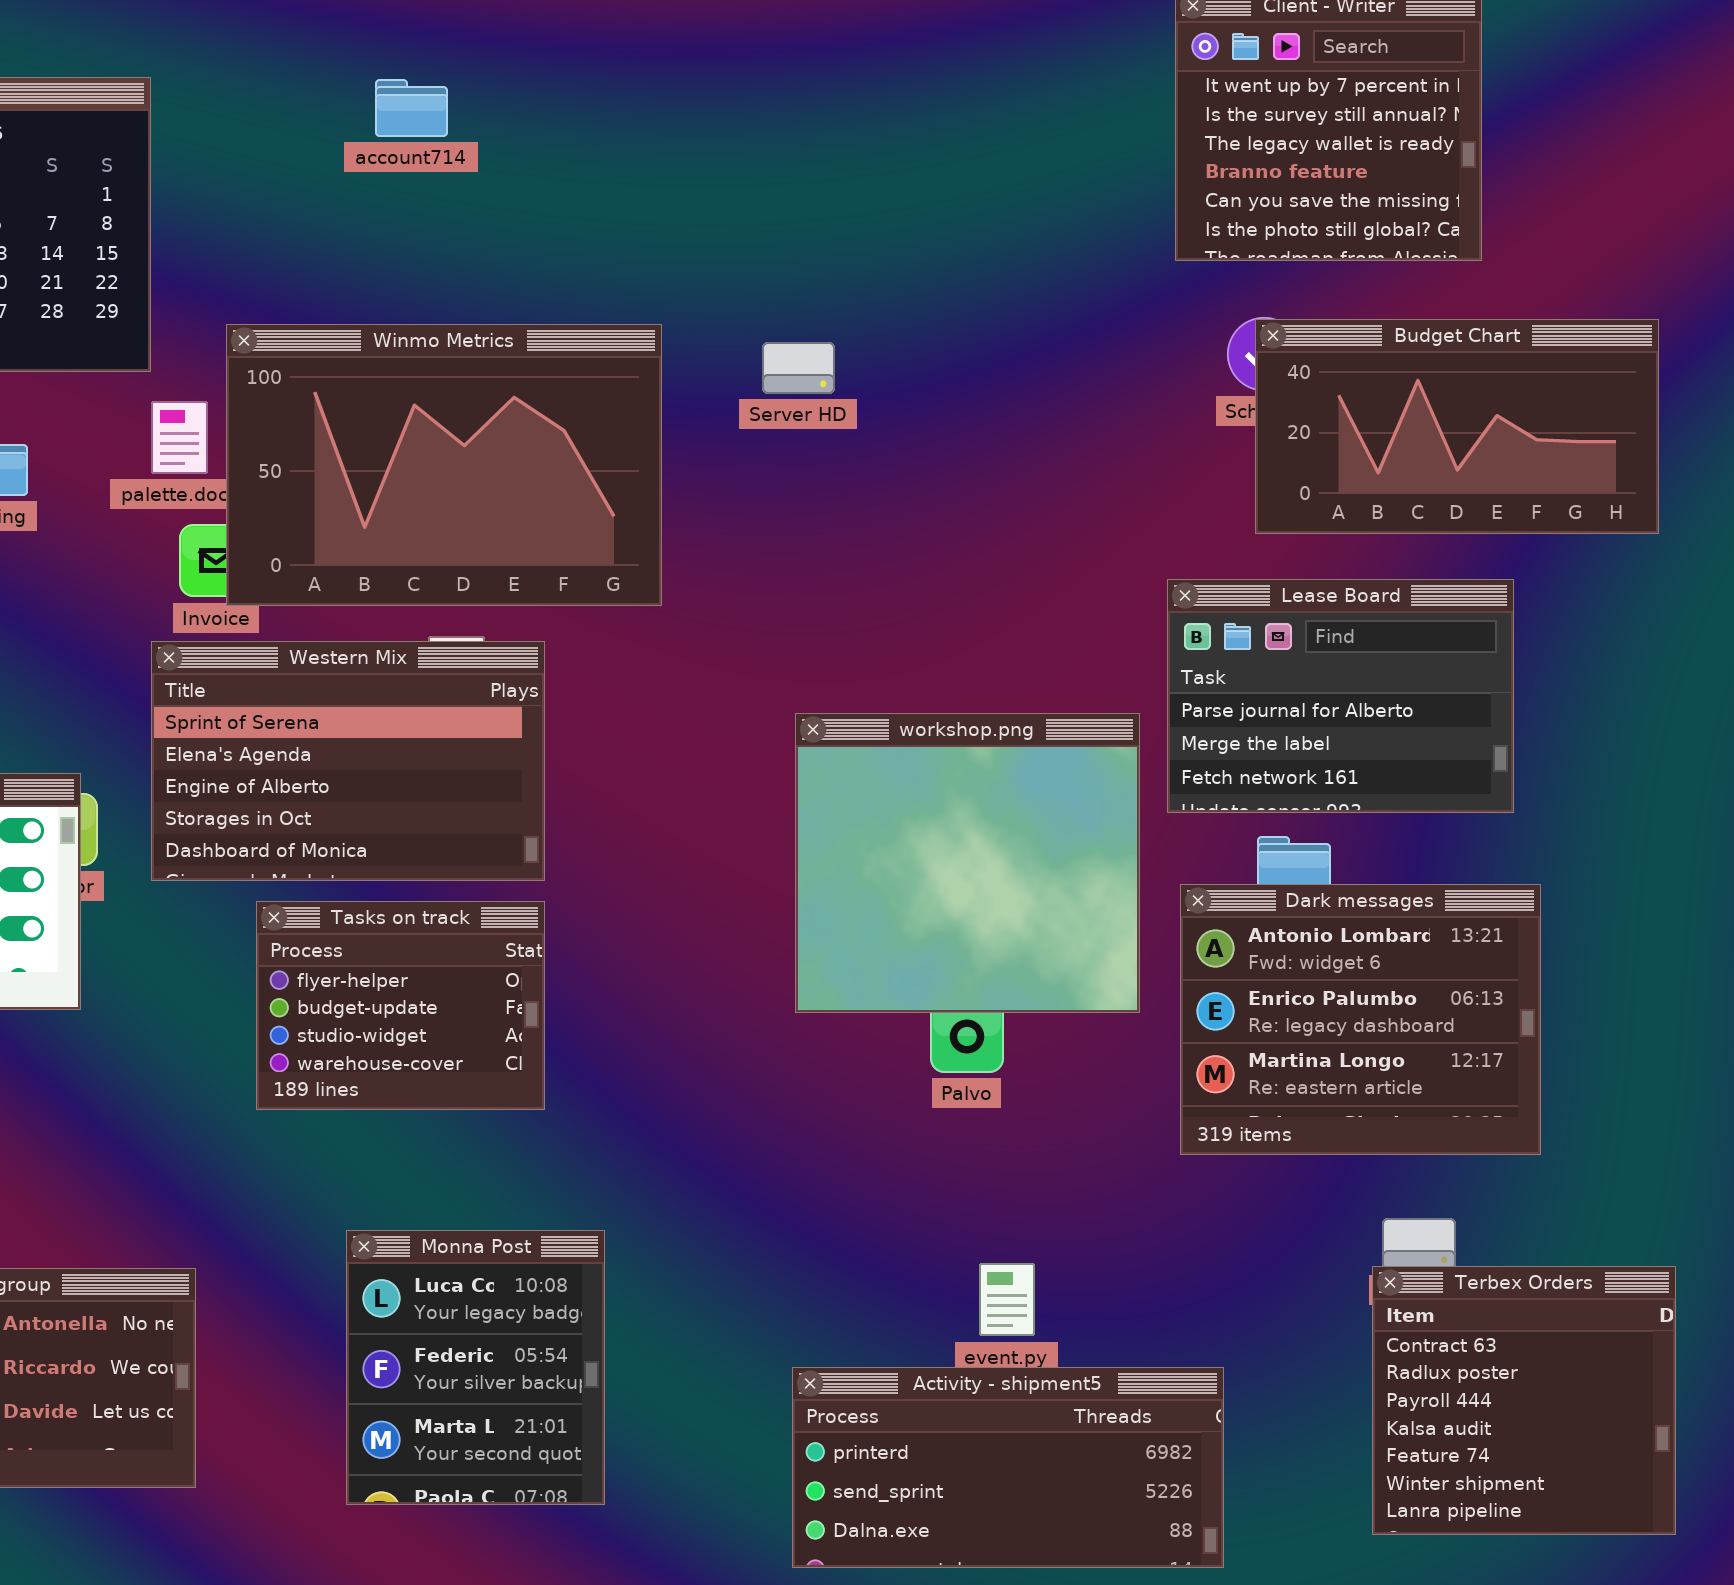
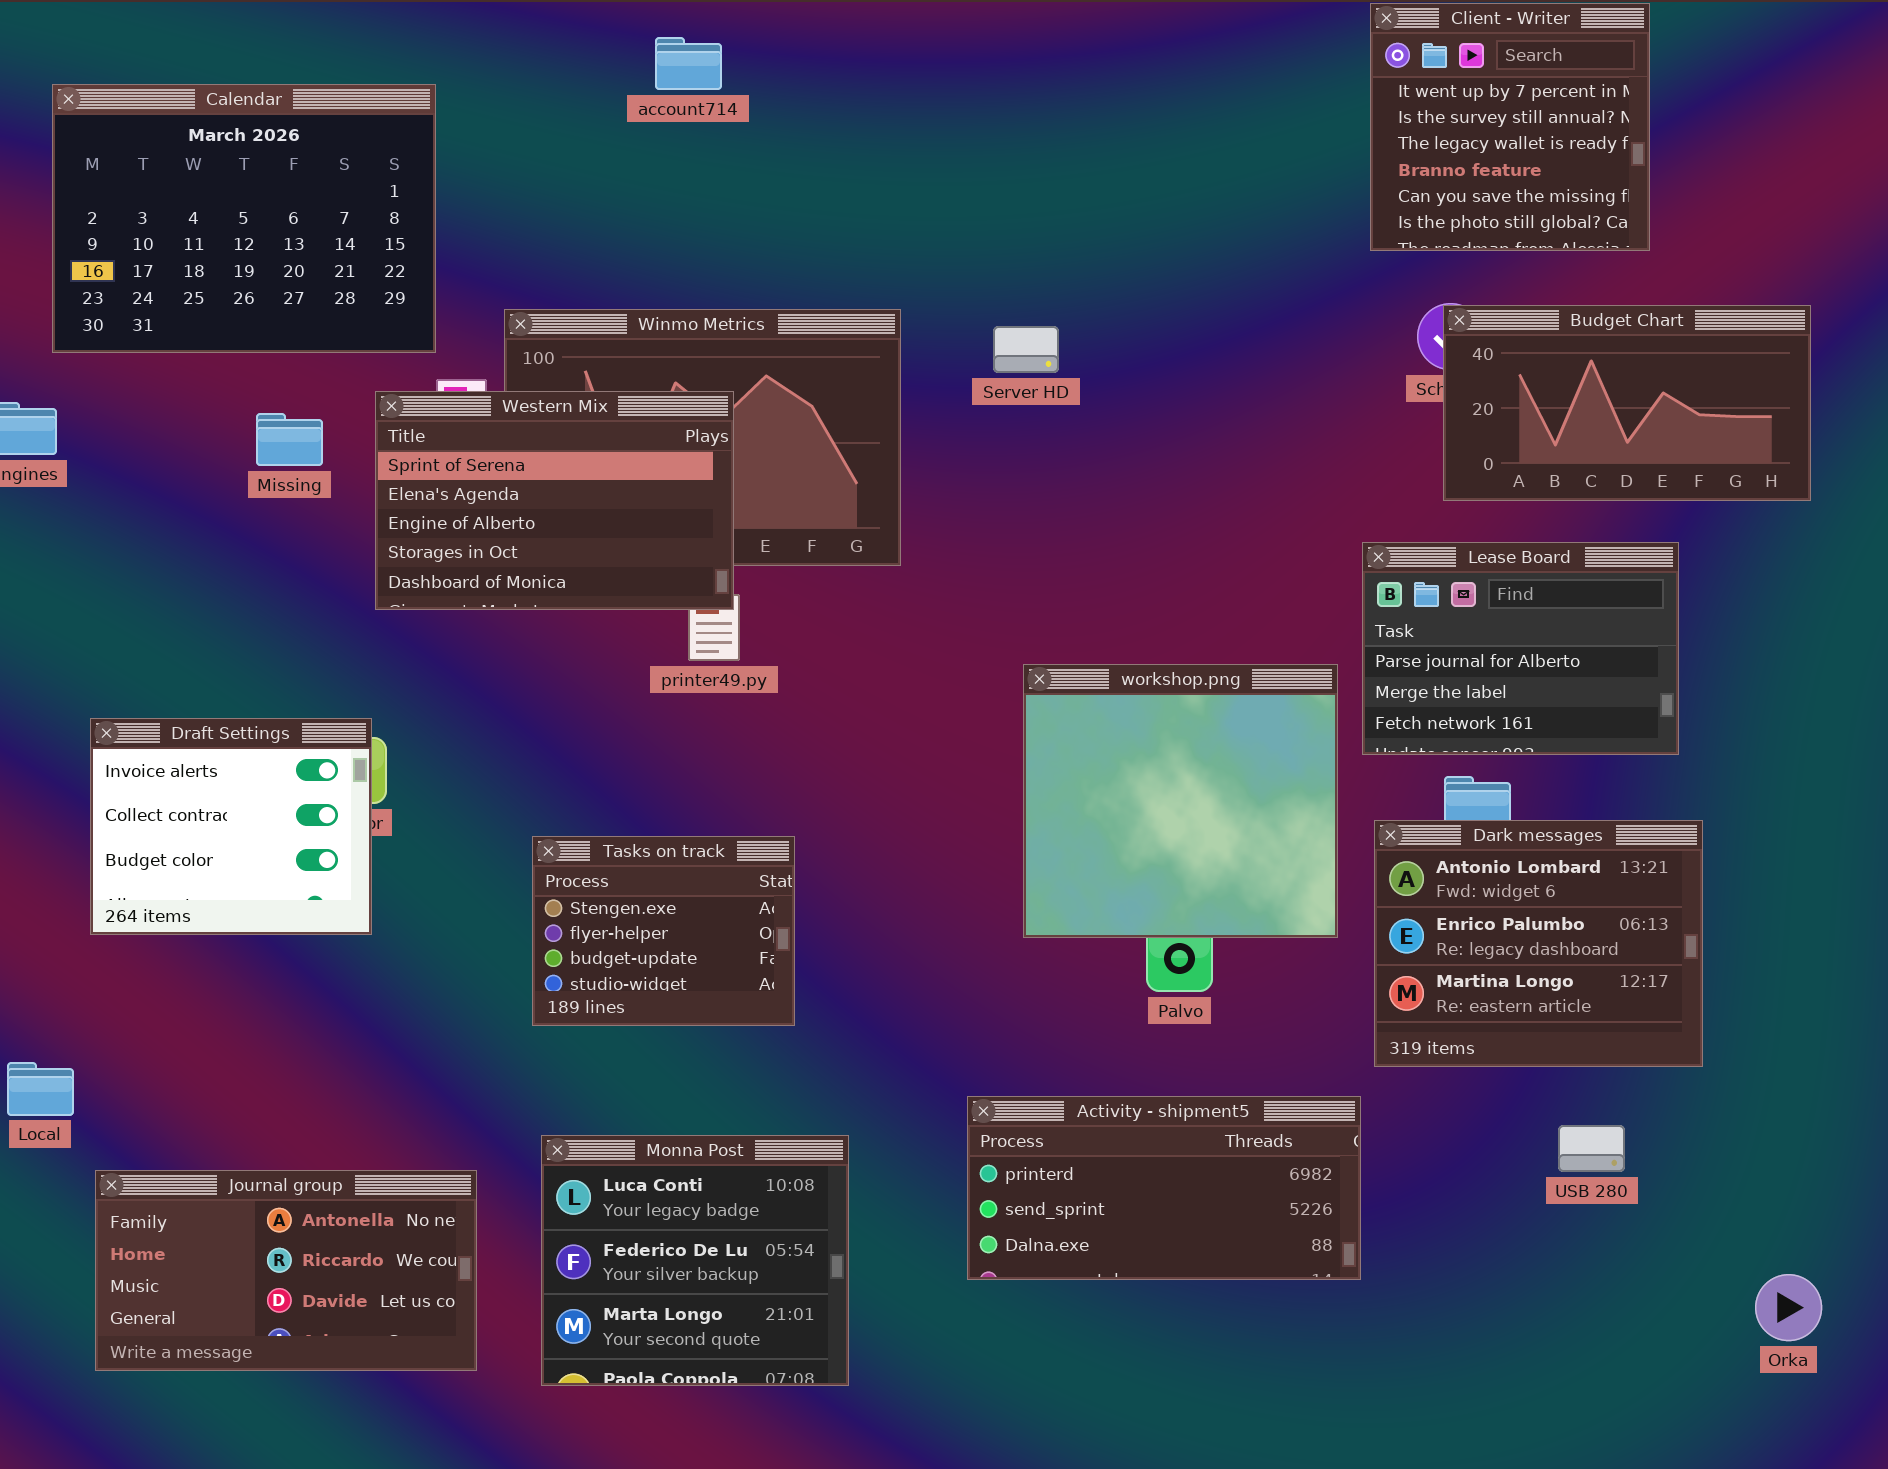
account714: [375,79,448,137] -> [655,37,722,90], moved
Western Mix: [151,641,545,881] -> [375,391,734,610], moved
Tasks on track: [256,901,545,1110] -> [532,836,795,1026], scrolled up 1 row
Monna Post: [346,1230,605,1505] -> [541,1135,849,1386], resized
Terbex Orders: [1372,1266,1676,1535] -> none, closed
Activity - shipment5: [792,1367,1224,1568] -> [967,1096,1361,1280], moved

